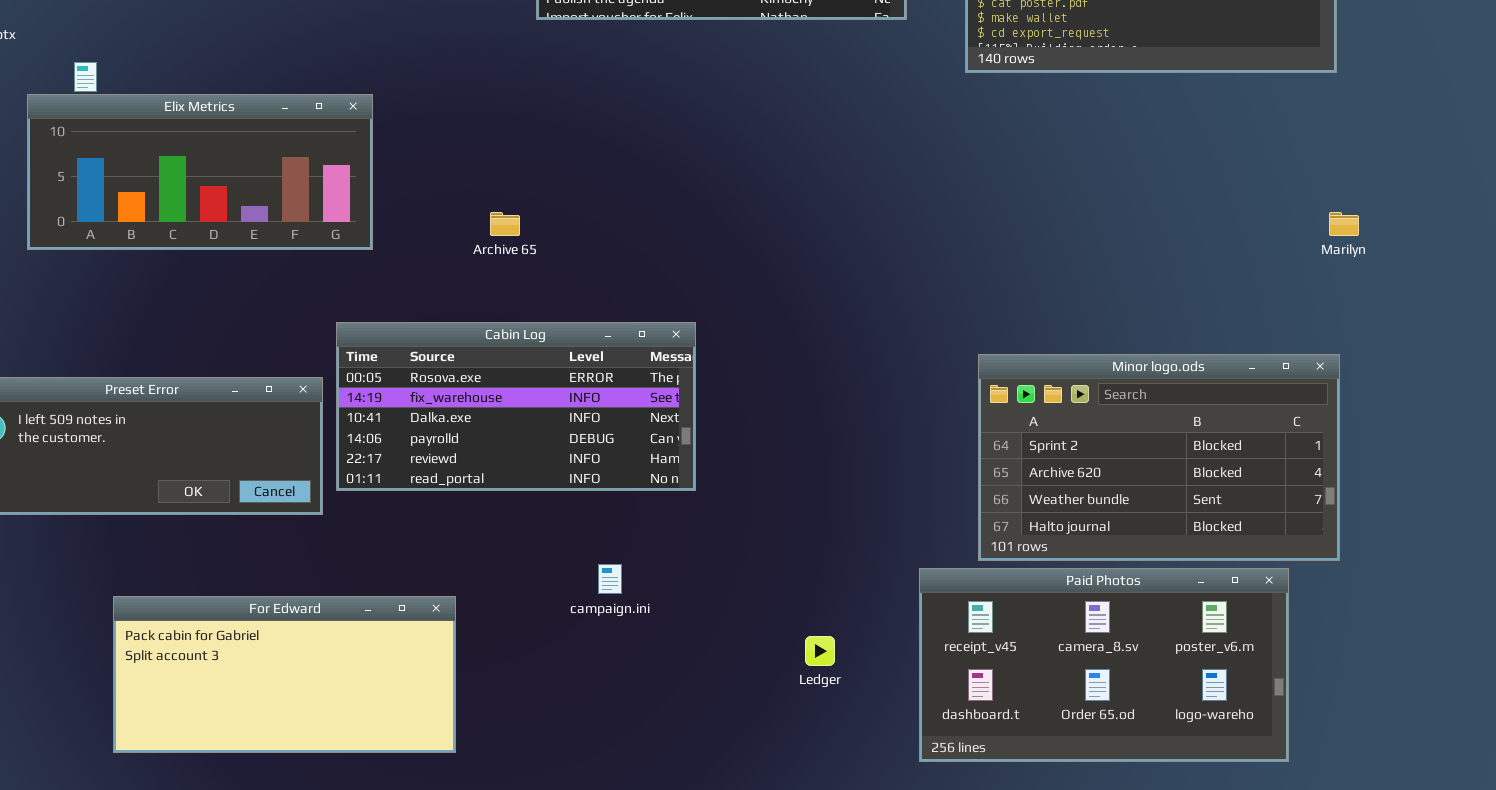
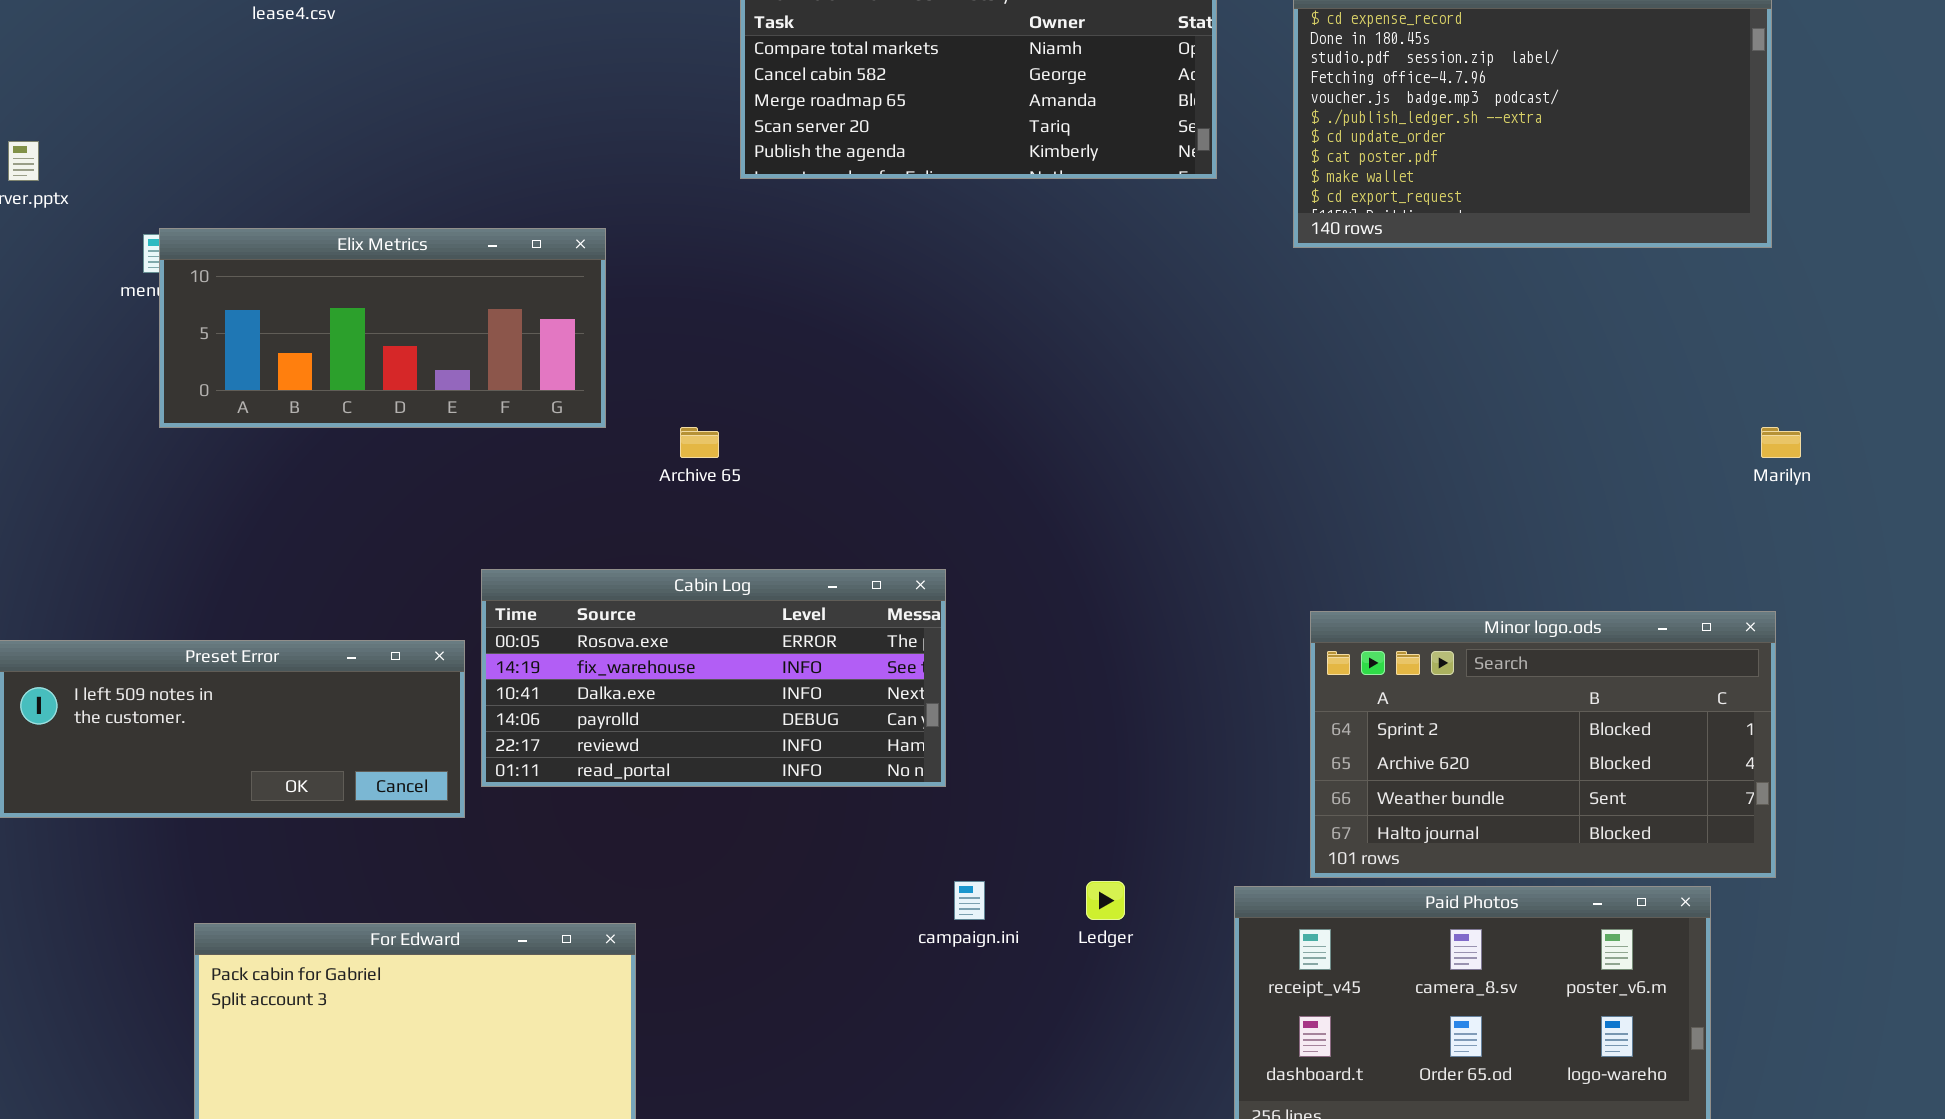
Elix Metrics: [27,94,373,250] -> [159,228,606,428], moved
campaign.ini: [598,564,622,594] -> [954,881,985,920], moved
Ledger: [805,636,835,666] -> [1086,881,1125,920], moved

